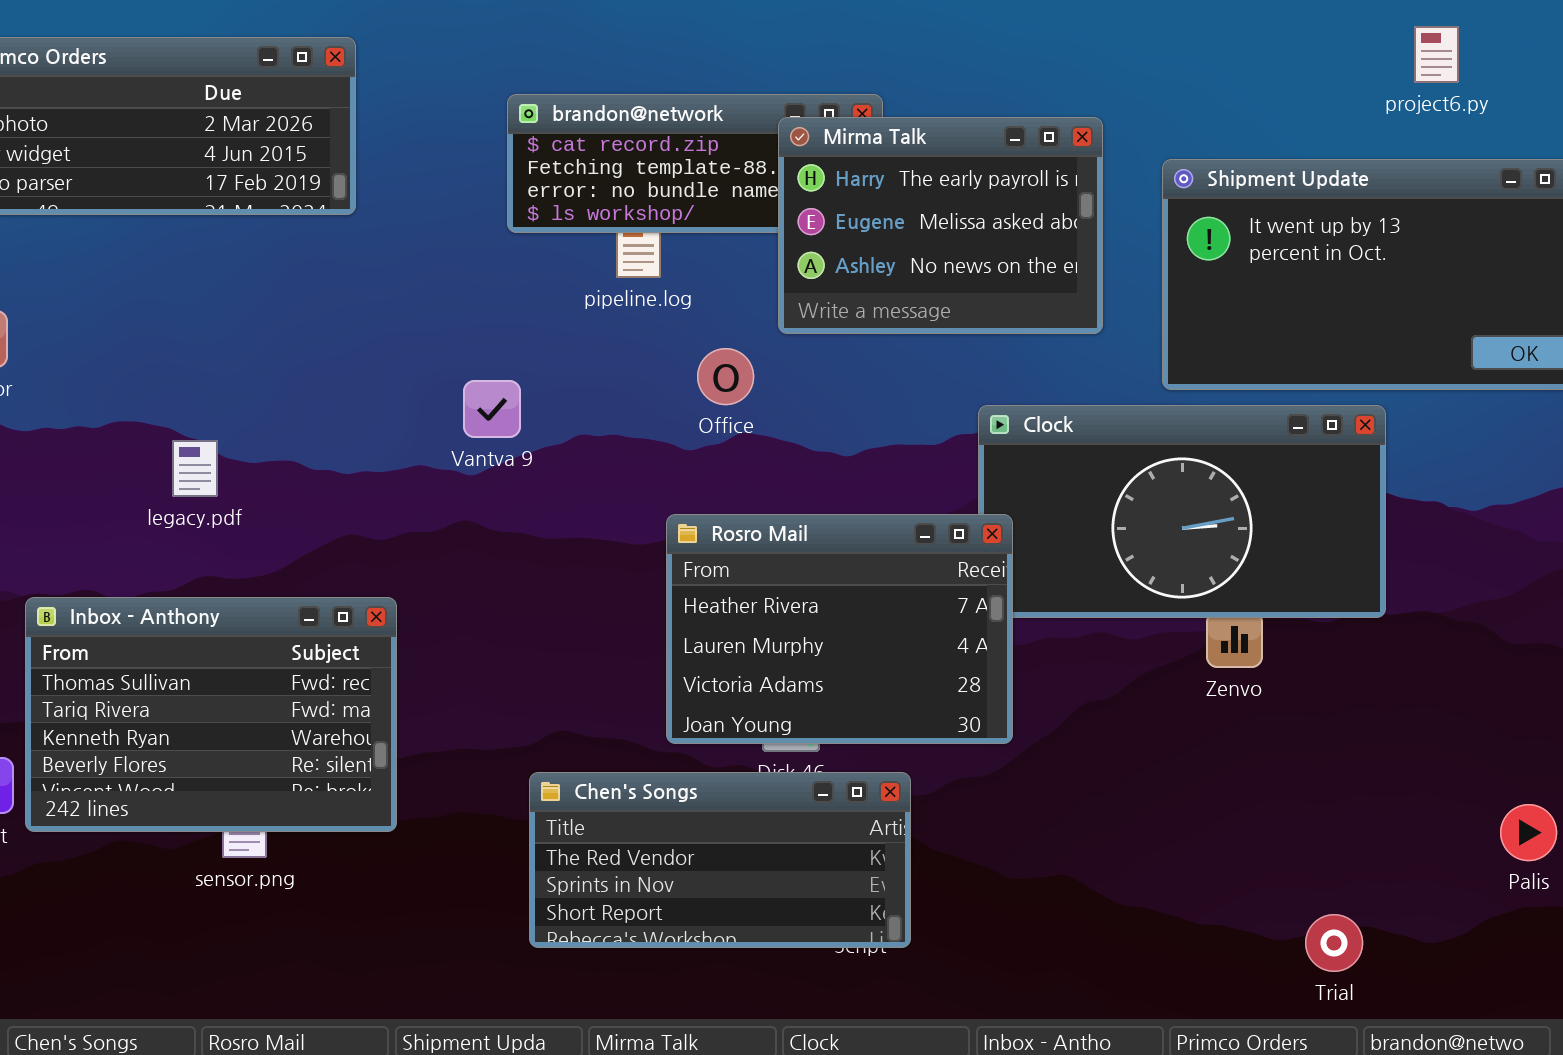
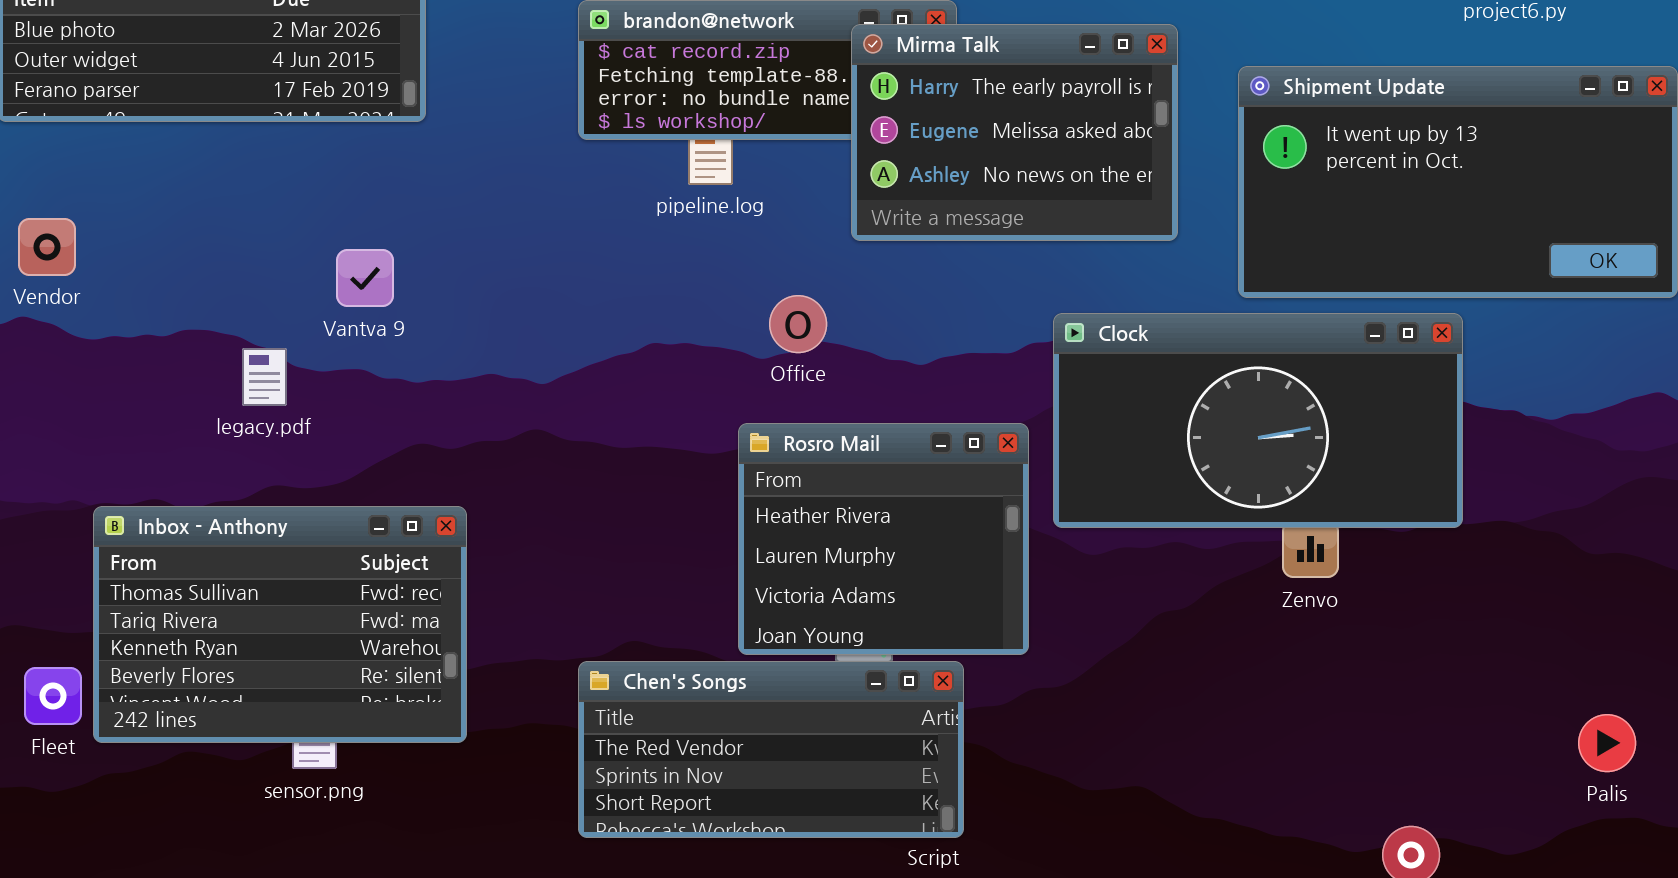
Office: [697,348,754,405] -> [769,295,827,353], moved
Vantva 9: [463,380,521,438] -> [336,249,394,307], moved
Rosro Mail: [666,514,1013,744] -> [738,423,1029,655], resized
Chen's Songs: [529,772,911,948] -> [578,661,964,838], moved

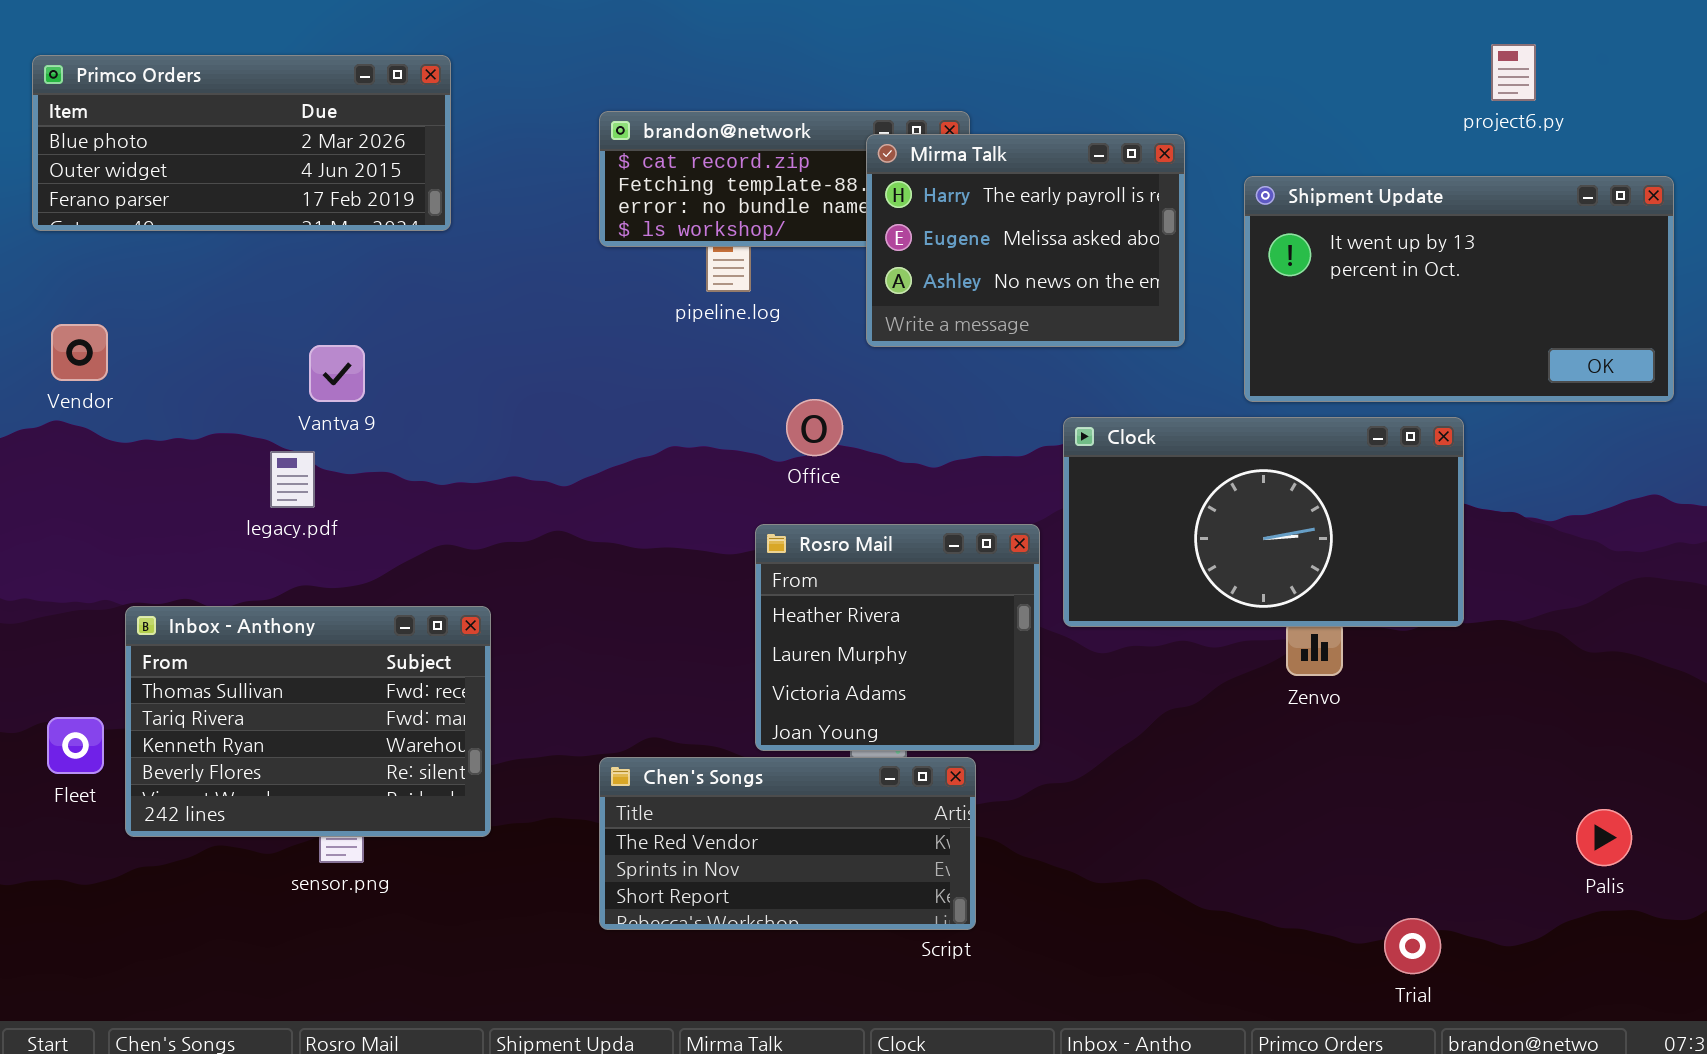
Vantva 9: [336,249,394,307] -> [309,345,365,402], moved
Fleet: [24,667,82,725] -> [47,717,104,774], moved

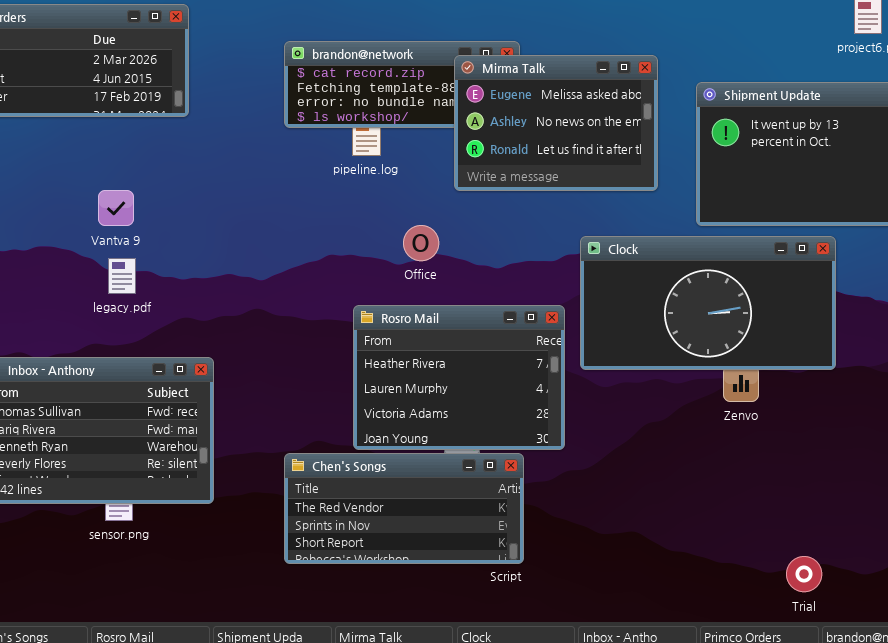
Mirma Talk: [866,134,1185,347] -> [454,55,658,191], scrolled down 1 row
legacy.pdf: [270,451,315,508] -> [108,258,136,294], moved
Rosro Mail: [755,524,1040,751] -> [353,305,565,450], resized

